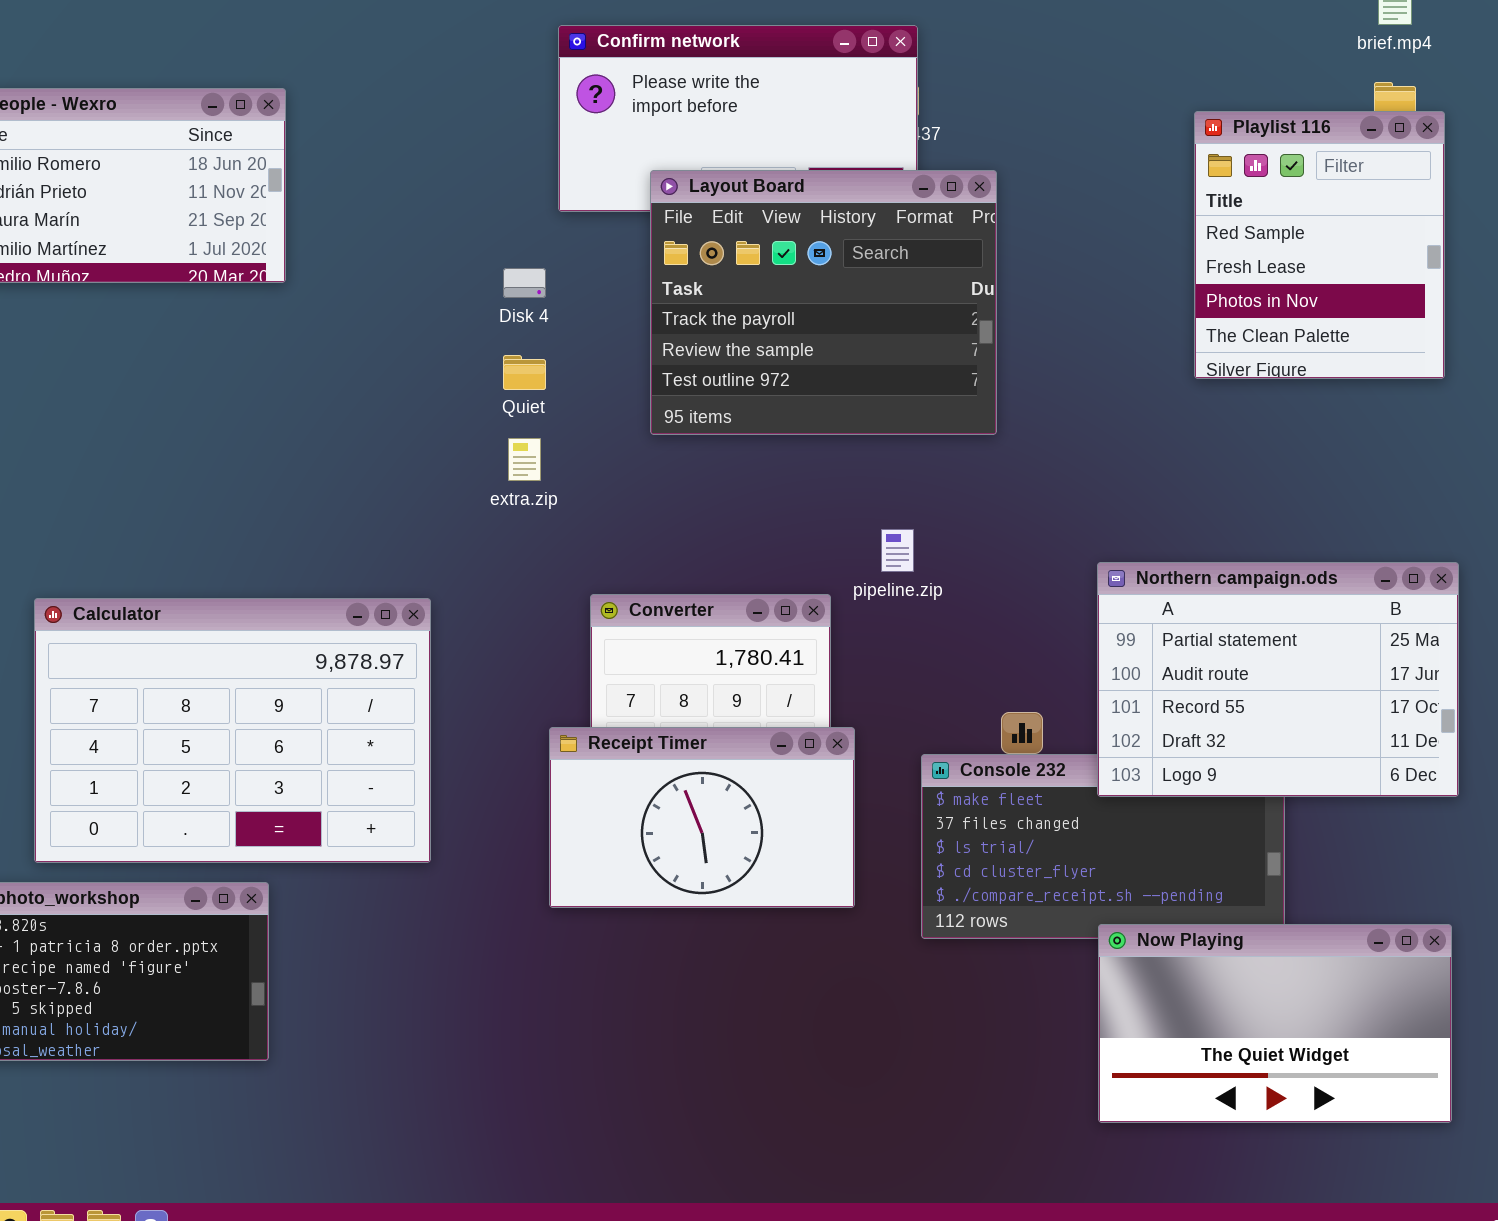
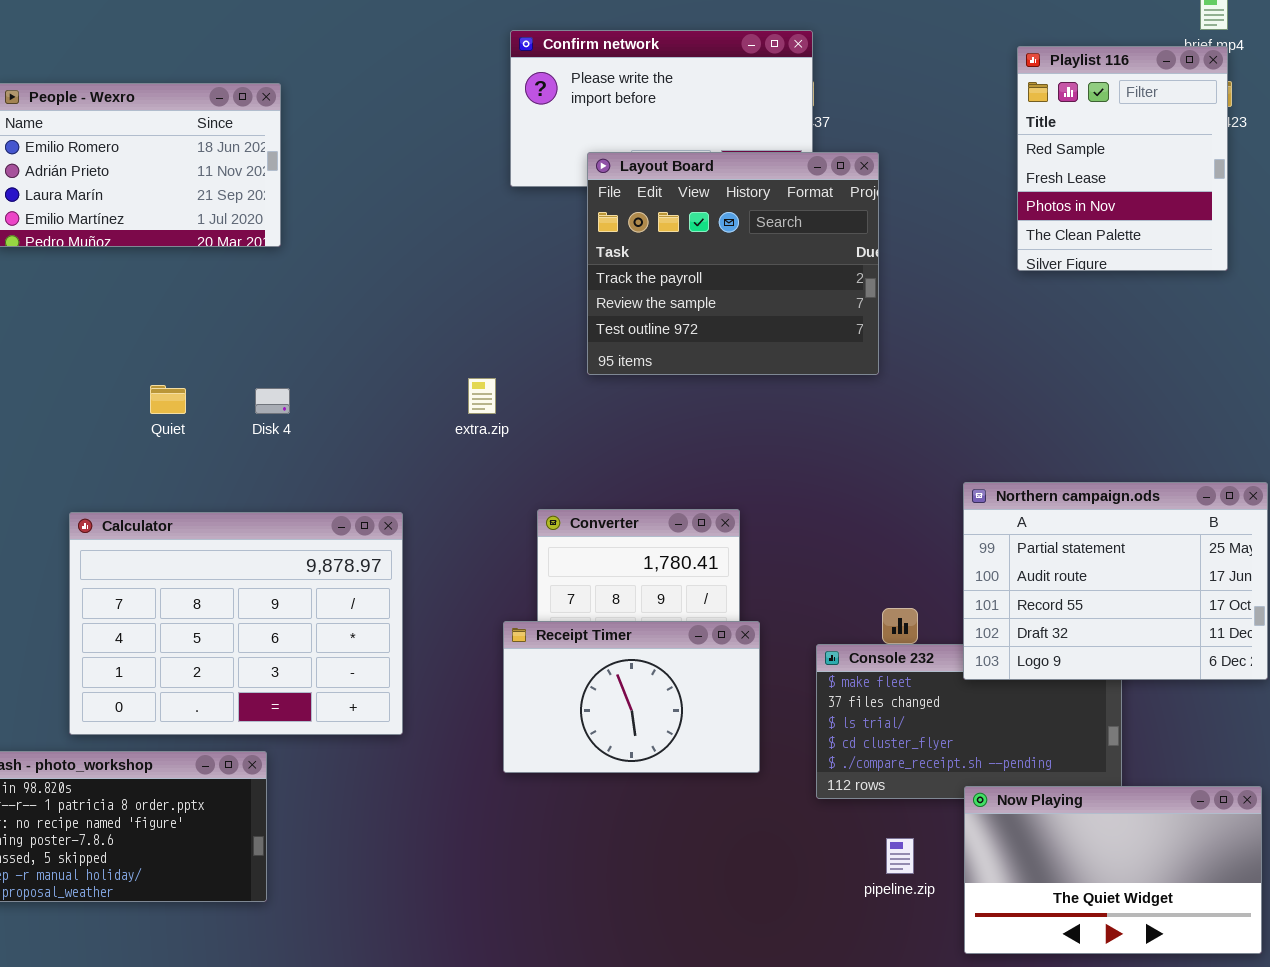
Playlist 116: [1194,111,1445,379] -> [1017,46,1228,271], moved
Disk 4: [503,268,546,298] -> [255,388,290,414], moved
Quiet: [503,355,546,390] -> [150,385,186,414], moved
pipeline.zip: [881,529,914,572] -> [886,838,914,874], moved

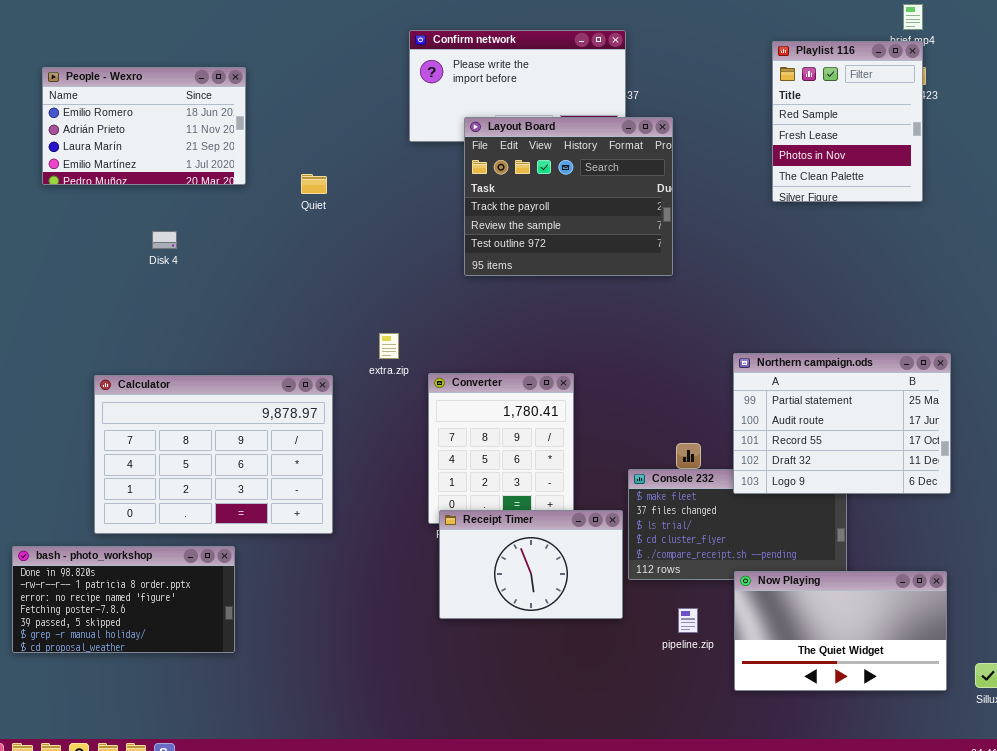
extra.zip: [468,378,496,414] -> [379,333,399,359], moved
Quiet: [150,385,186,414] -> [301,174,327,194], moved
Disk 4: [255,388,290,414] -> [152,231,177,249], moved
Receipt Timer: [503,621,760,773] -> [439,510,623,619], moved

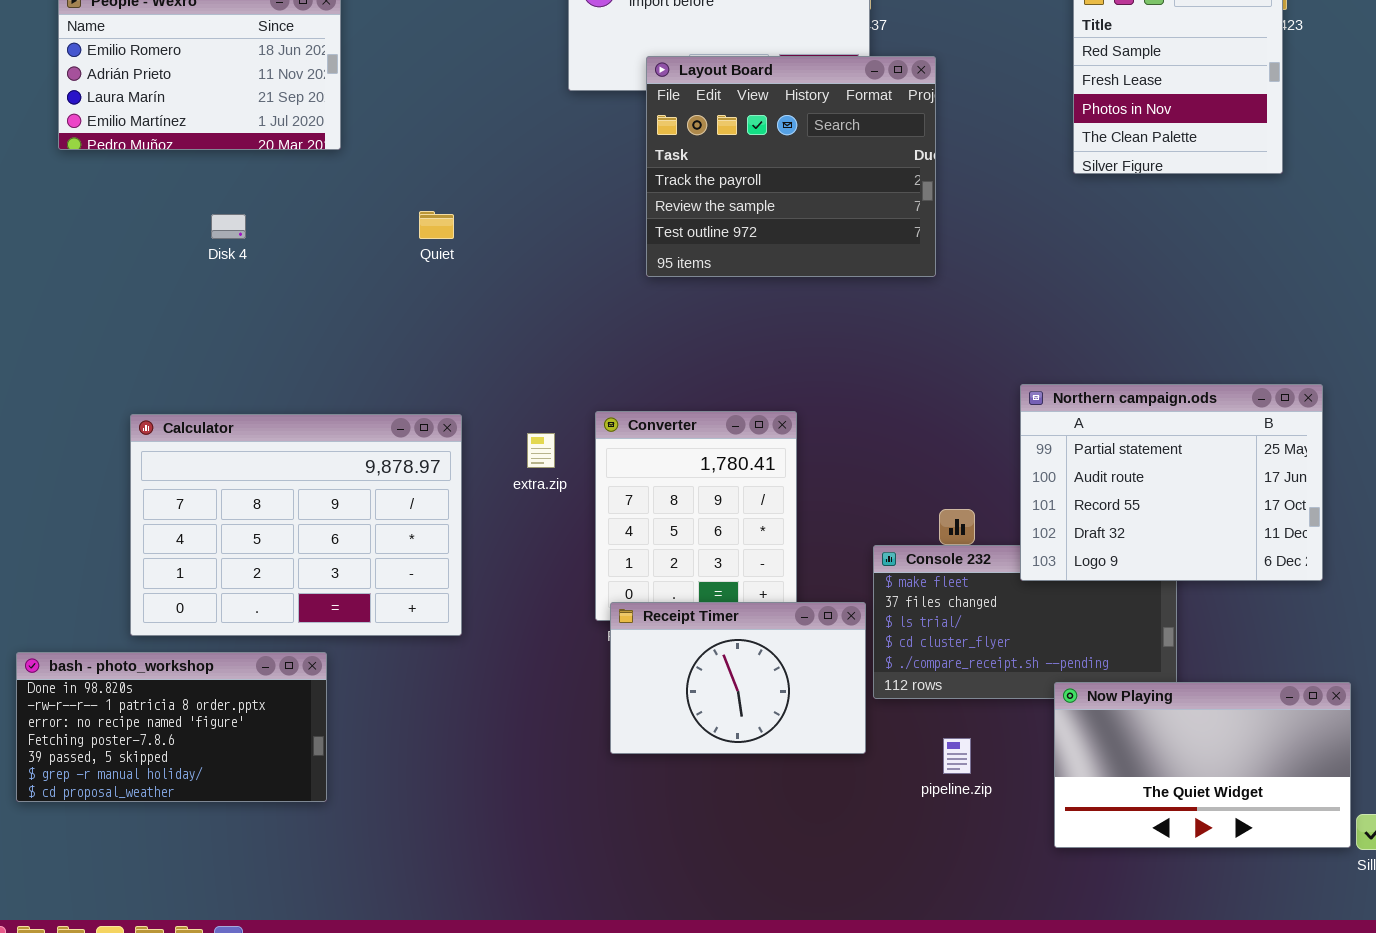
Quiet: [301,174,327,194] -> [419,211,454,239], moved
extra.zip: [379,333,399,359] -> [527,433,555,468], moved
Now Playing: [734,571,947,691] -> [1054,682,1351,848], moved

